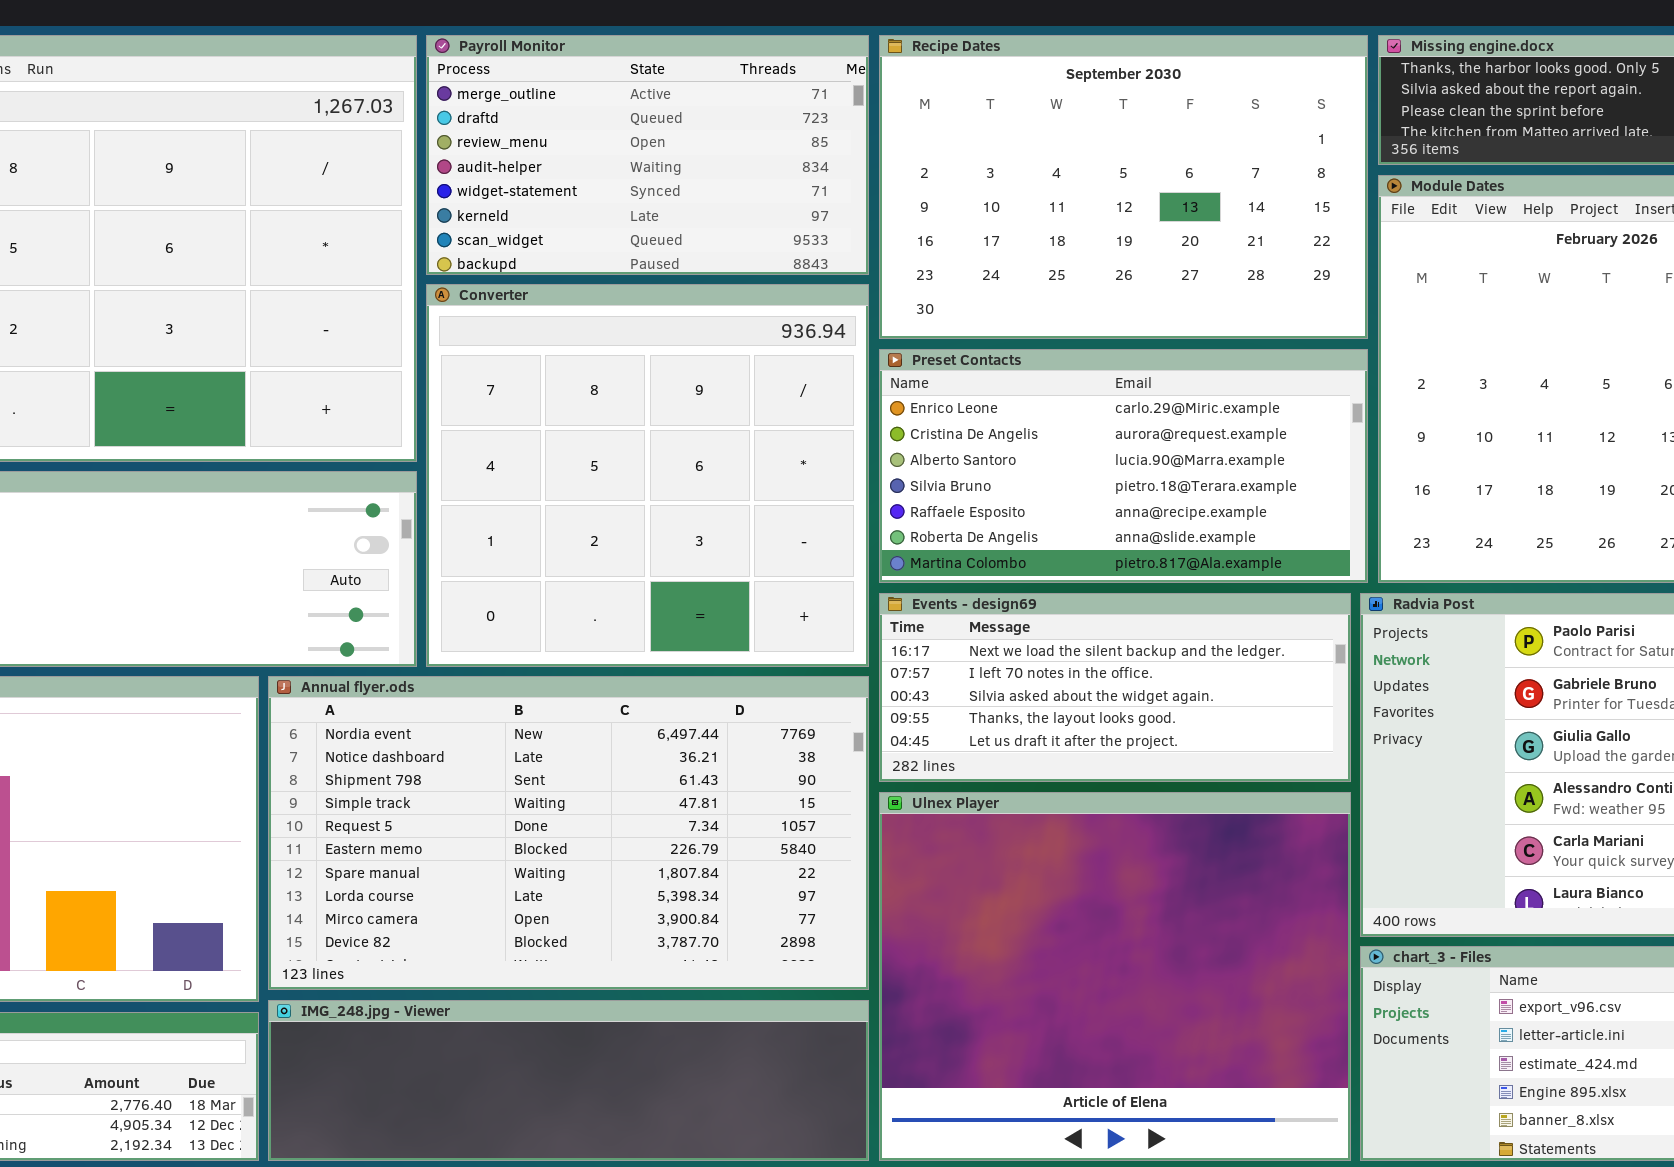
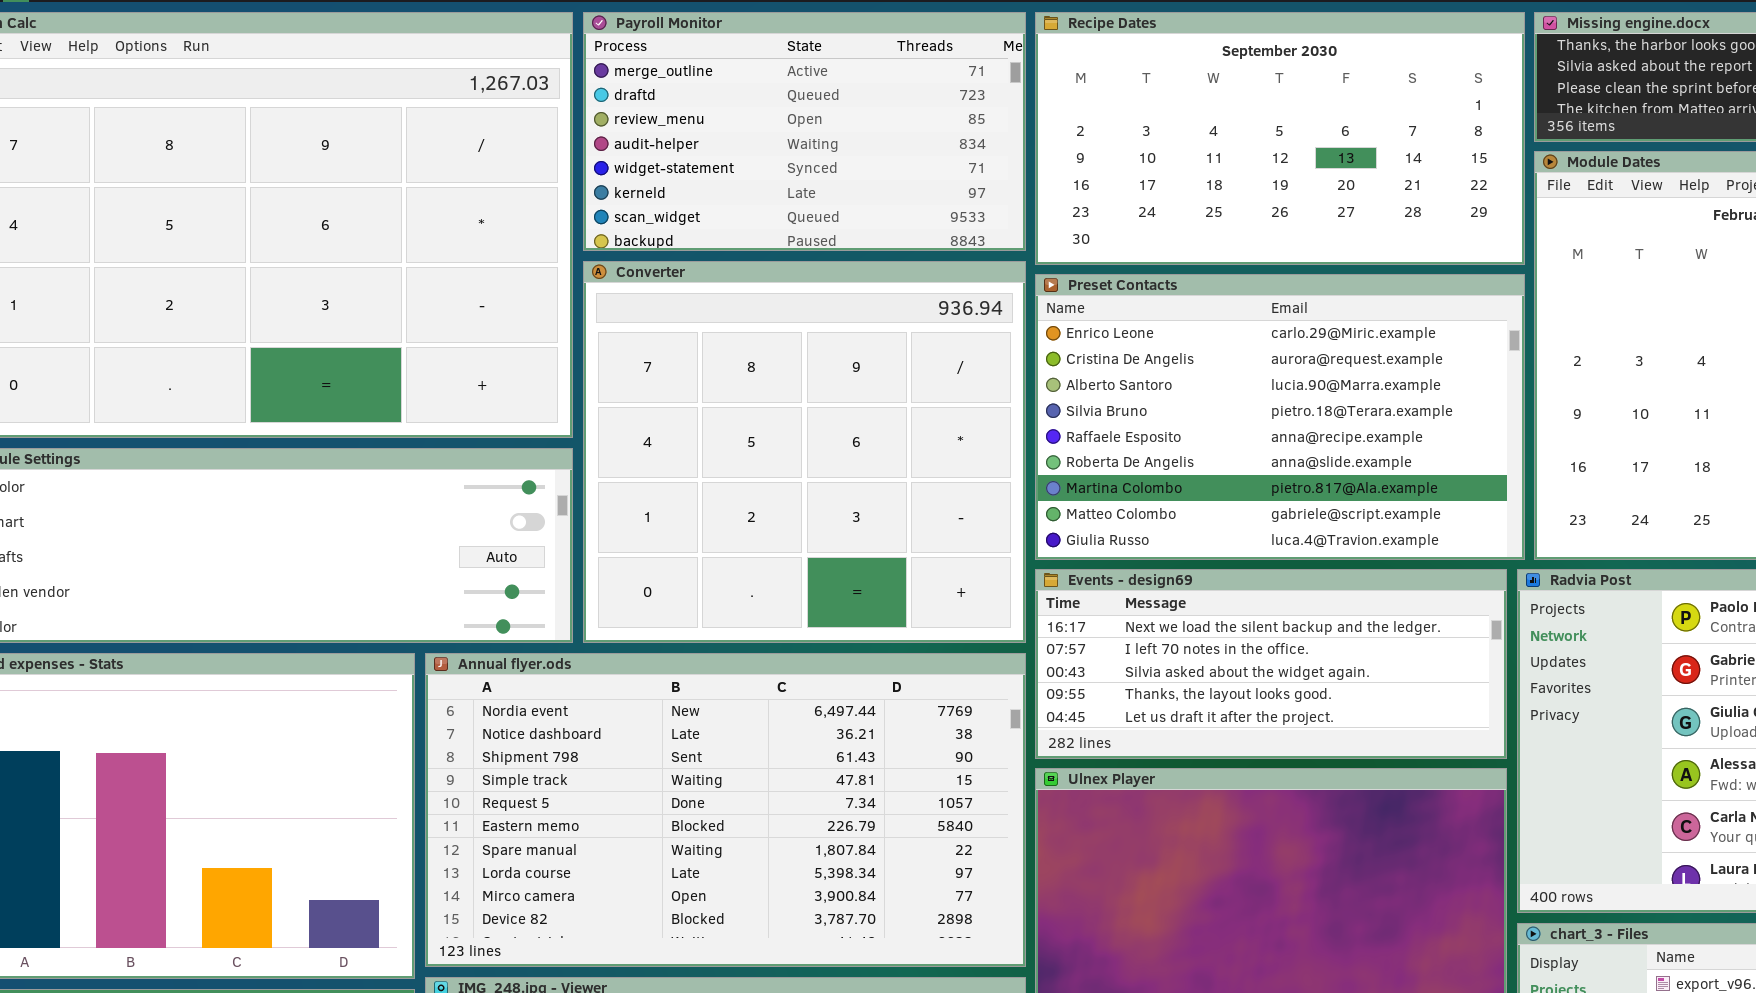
Recipe Dates: [879,35,1368,339] -> [1035,12,1525,265], resized
Preset Contacts: [879,349,1368,583] -> [1035,274,1525,560], resized

